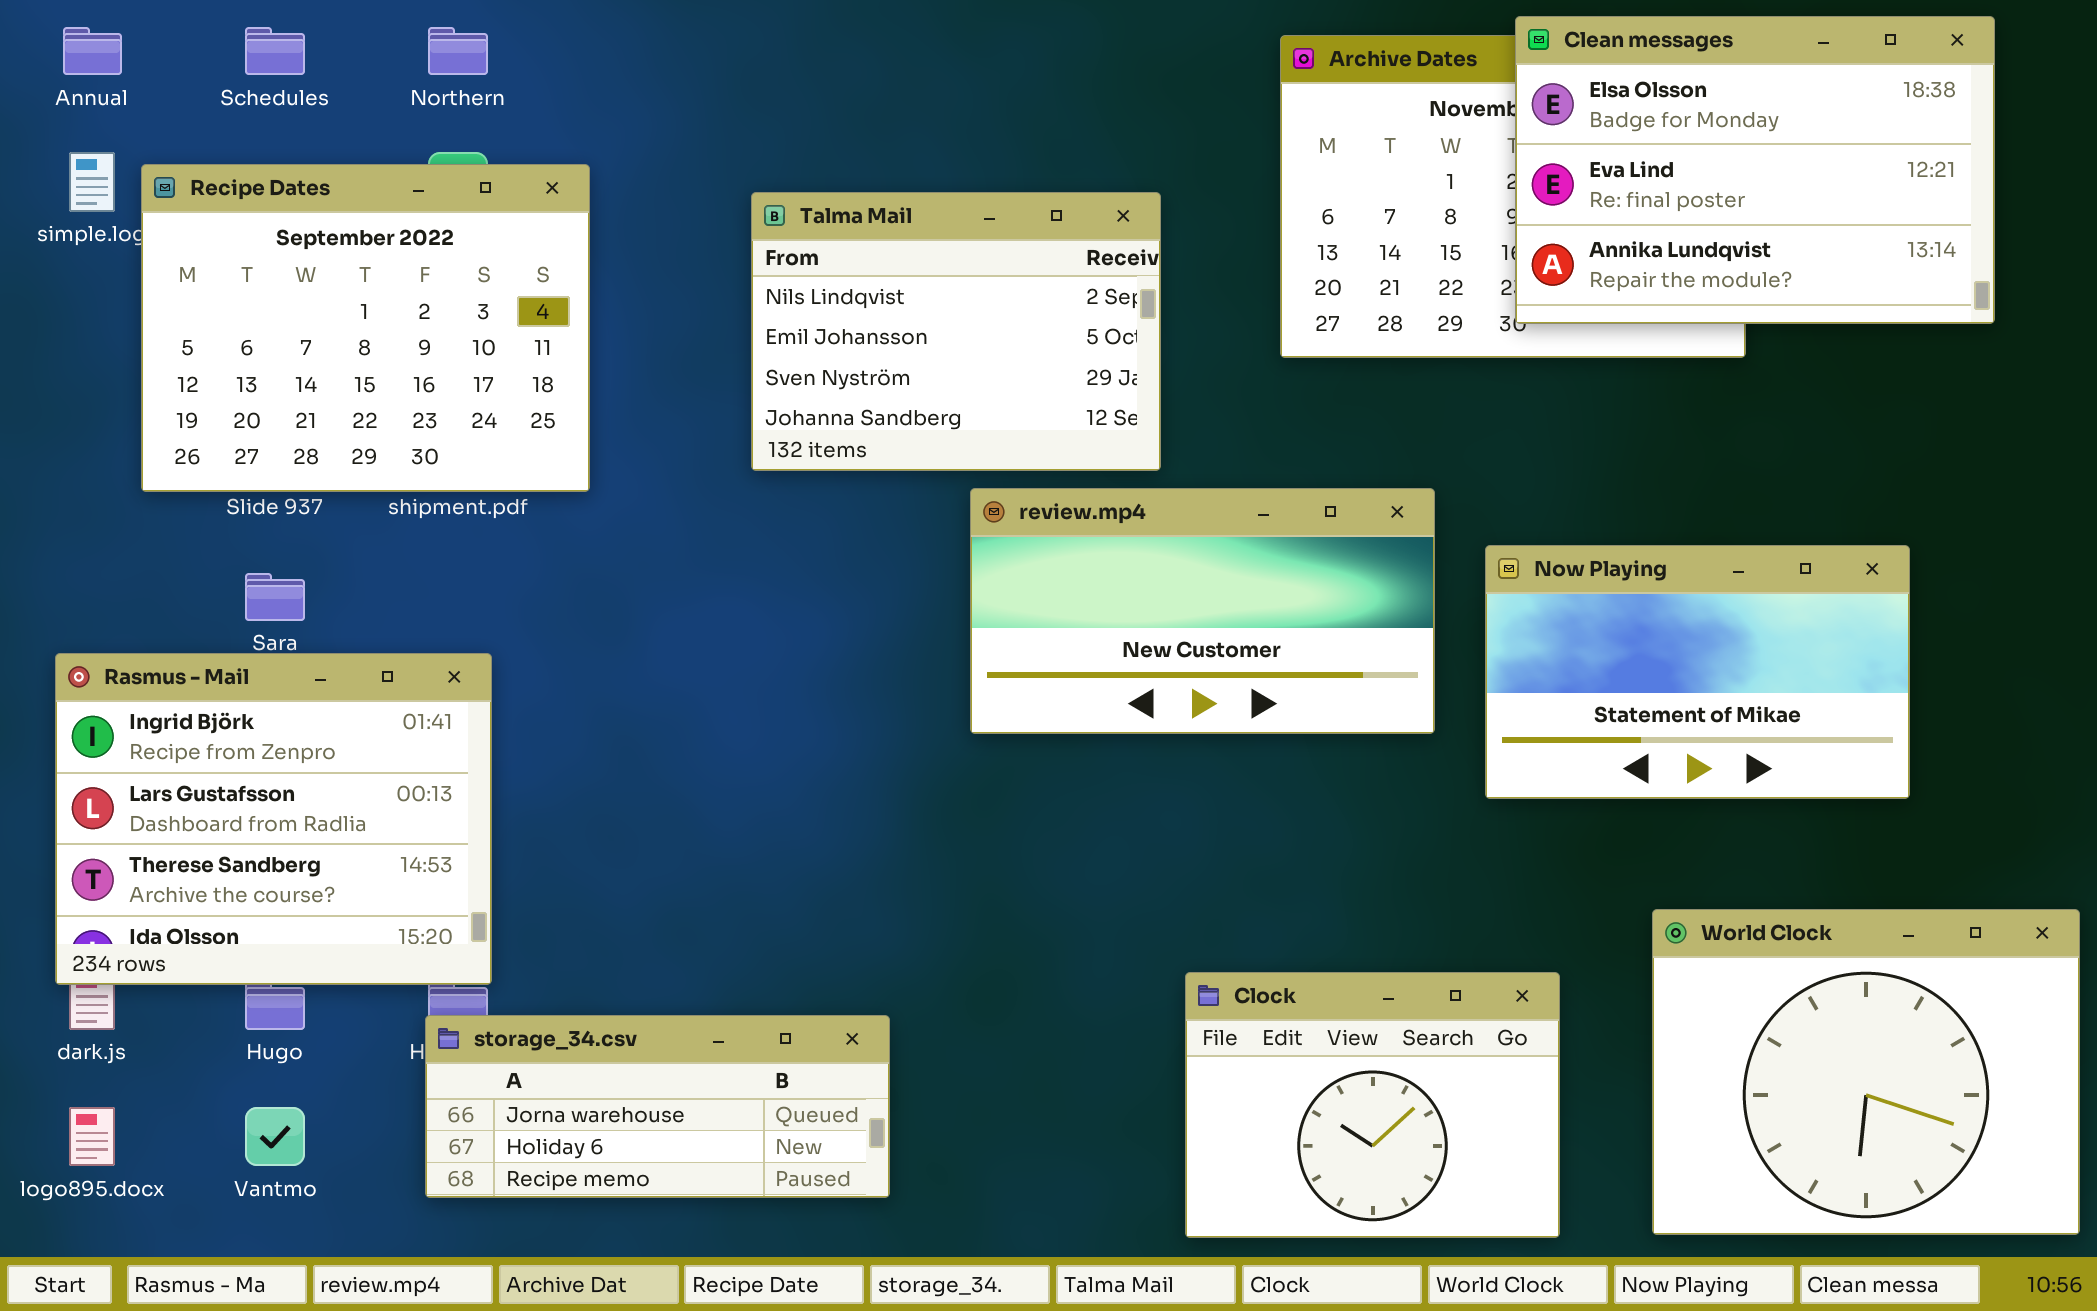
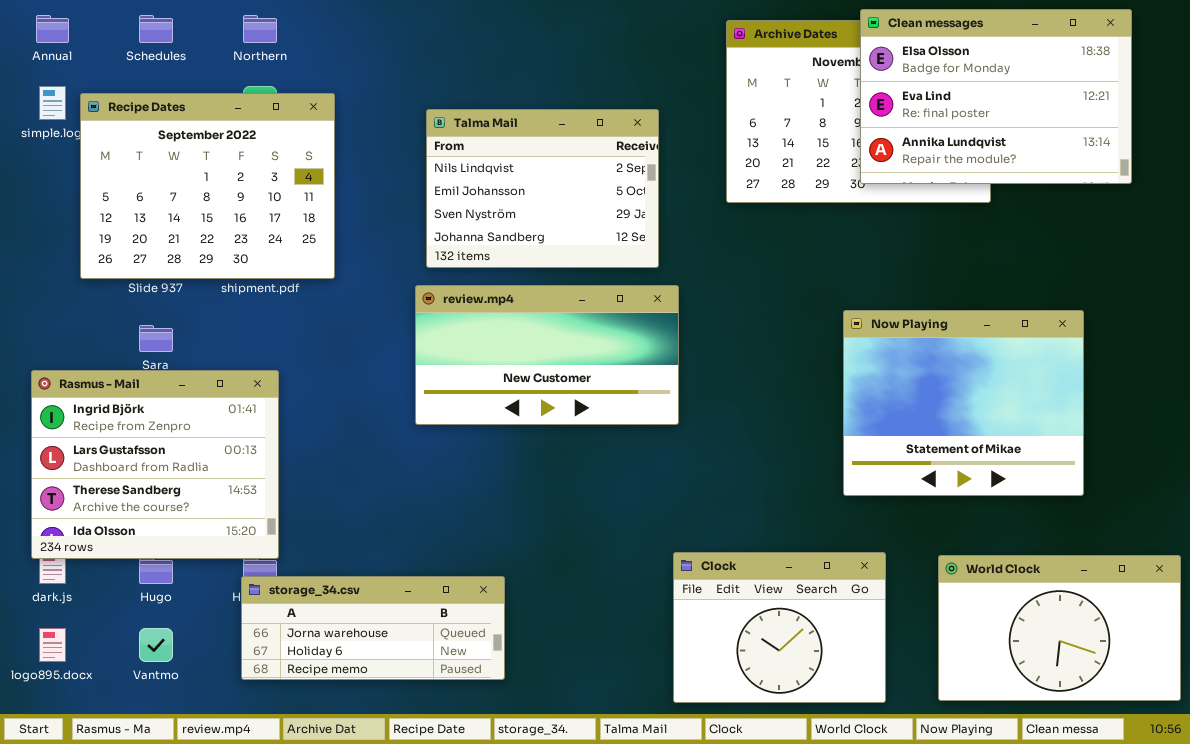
review.mp4: [970,488,1435,734] -> [415,285,679,425], moved
Now Playing: [1485,545,1910,799] -> [843,310,1084,496], resized
World Clock: [1652,909,2080,1235] -> [938,555,1181,701], resized

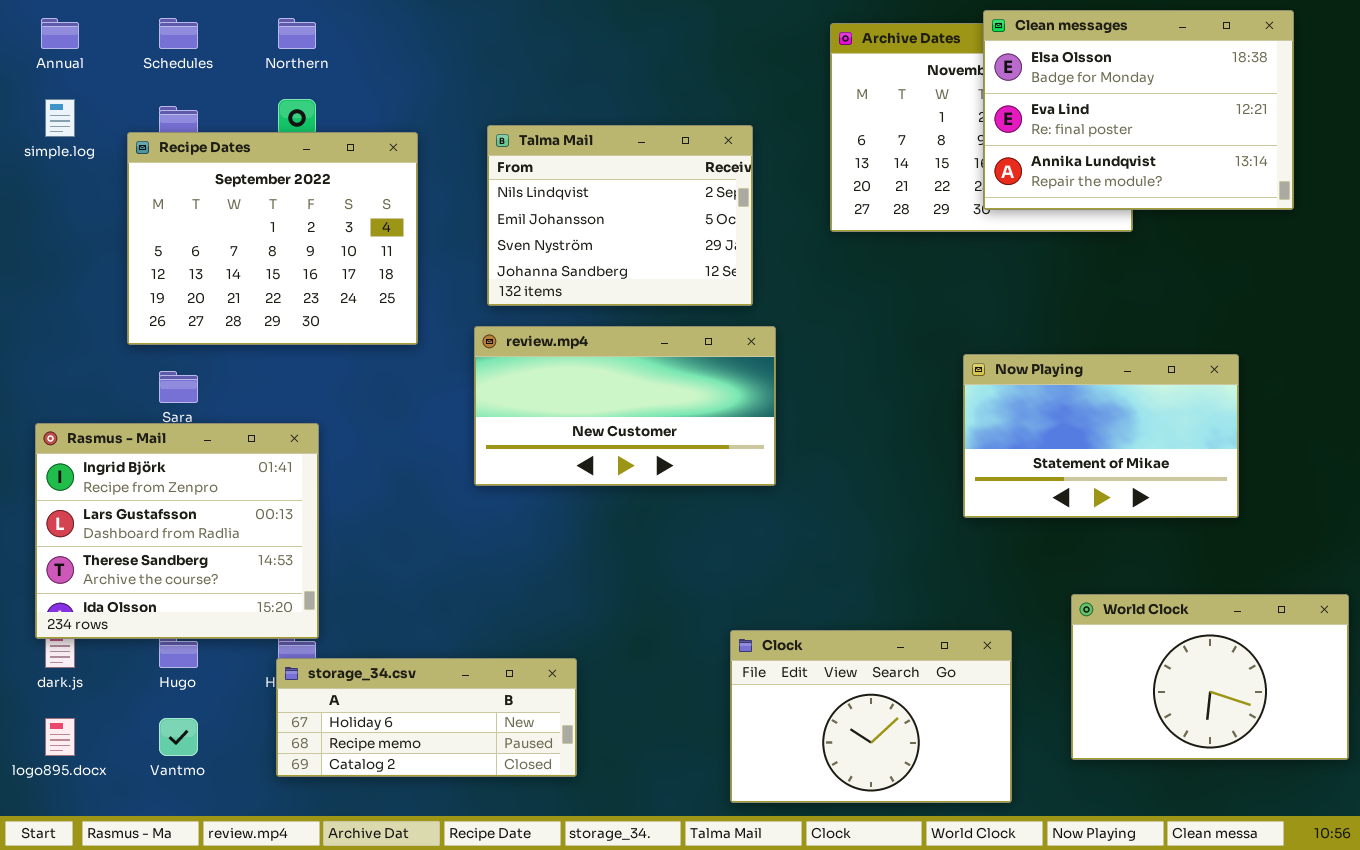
Recipe Dates: [80,93,335,279] -> [127,132,418,345], moved
Now Playing: [843,310,1084,496] -> [963,354,1239,518], resized
Clock: [673,552,886,703] -> [730,630,1012,803], resized
World Clock: [938,555,1181,701] -> [1071,594,1349,760], moved
storage_34.csv: [241,576,505,680] -> [276,658,577,777], scrolled down 1 row

